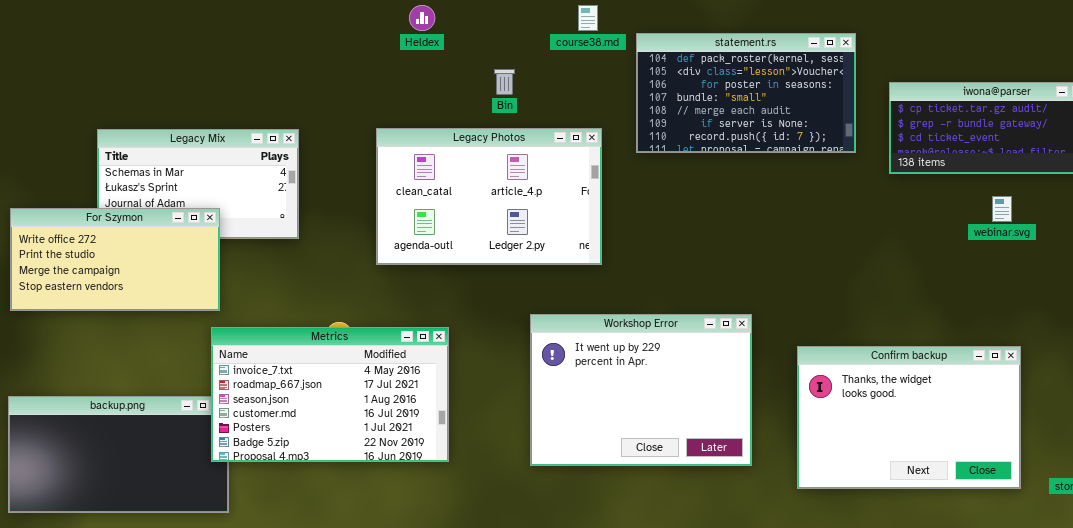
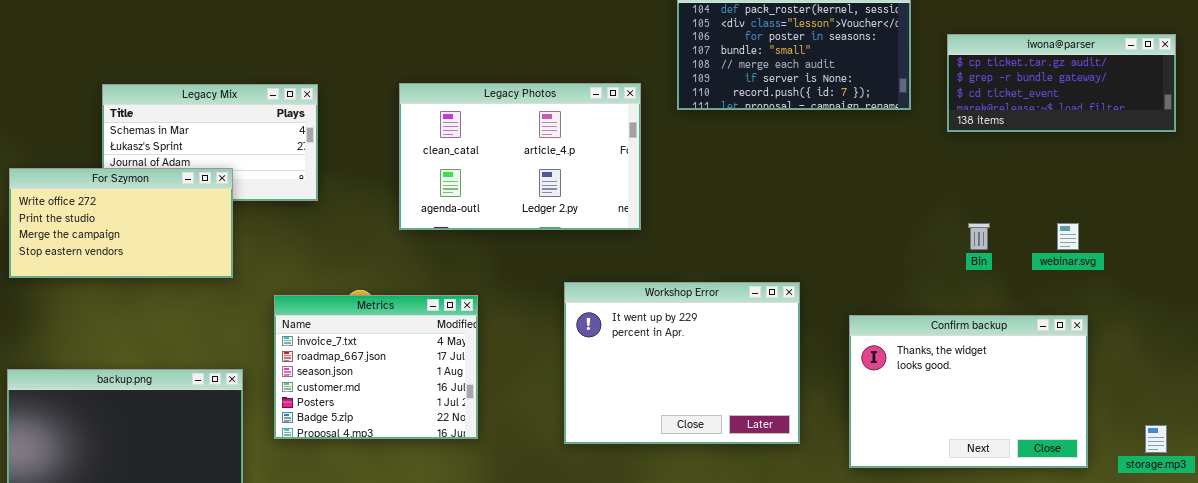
Bin: [494,69,515,95] -> [968,223,990,250], moved
webinar.svg: [992,196,1012,222] -> [1057,223,1079,250], moved
Metrics: [211,327,449,462] -> [274,295,478,439], resized

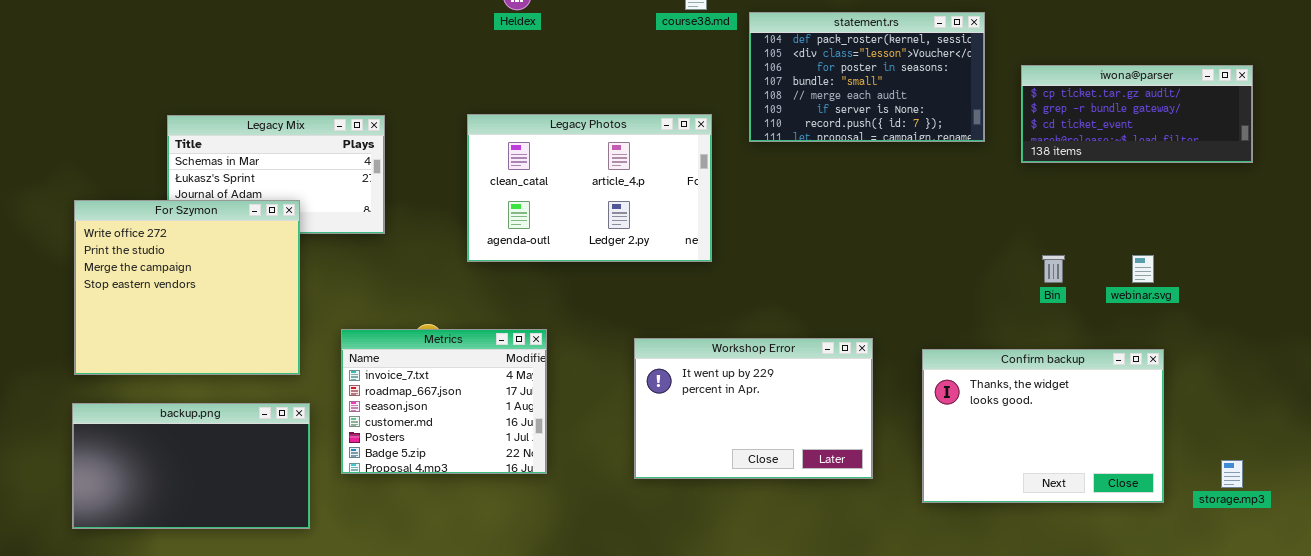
For Szymon: [9,168,233,278] -> [74,200,300,375], resized
Workshop Error: [564,282,800,444] -> [634,338,873,479], resized

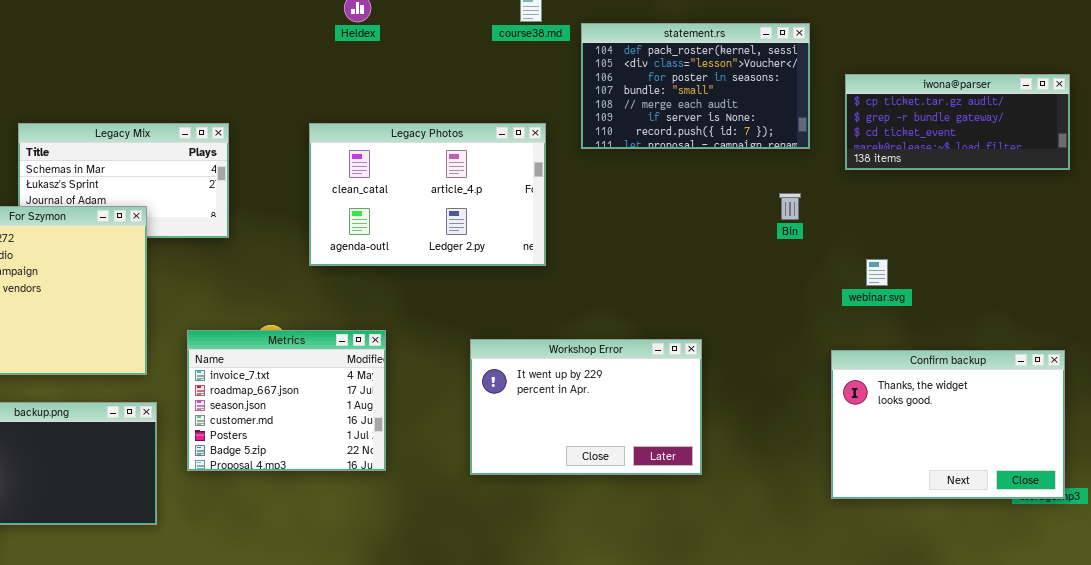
Bin: [1042,255,1065,283] -> [779,193,801,220], moved
webinar.svg: [1132,255,1154,283] -> [866,259,888,286], moved
Confirm backup: [922,349,1164,503] -> [831,350,1065,499], moved

